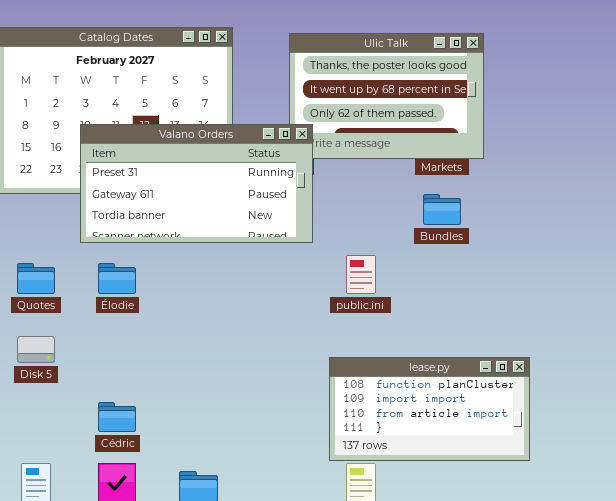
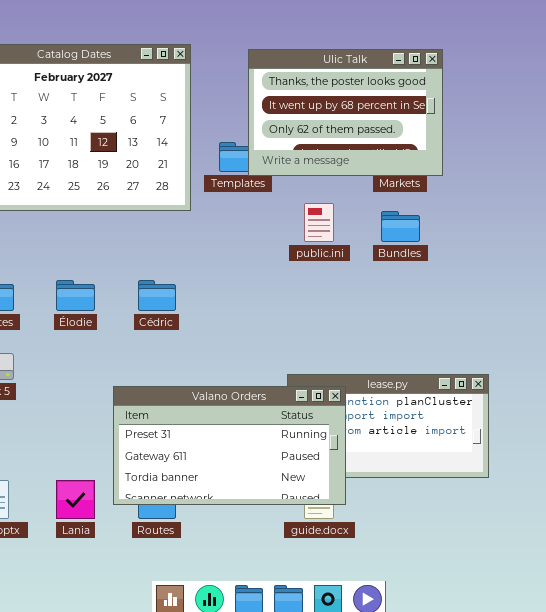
Valano Orders: [80,124,313,243] -> [113,386,346,505], moved
public.ini: [346,255,376,294] -> [304,203,334,242], moved
Cédric: [98,402,136,432] -> [138,280,176,311], moved

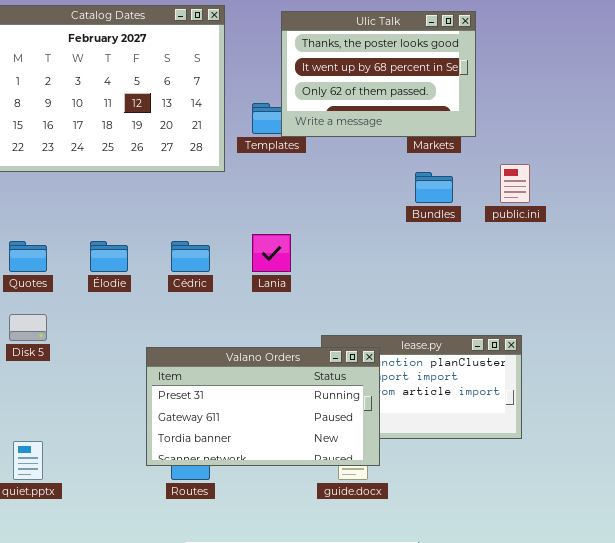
public.ini: [304,203,334,242] -> [500,164,530,203], moved
Lania: [56,480,95,519] -> [252,234,291,272], moved

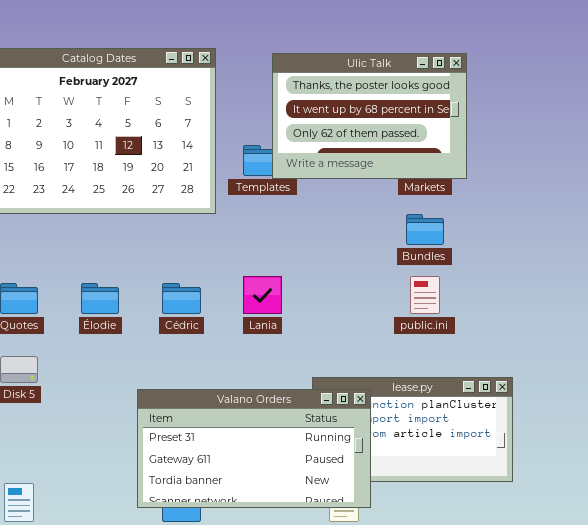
public.ini: [500,164,530,203] -> [410,276,440,314], moved

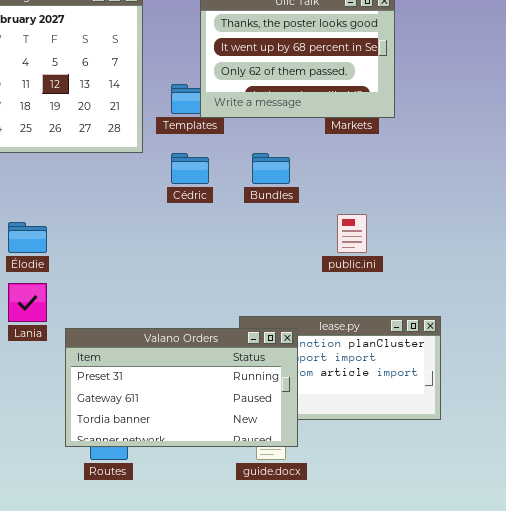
Bundles: [406,214,444,245] -> [252,153,290,184], moved
Lania: [243,276,282,314] -> [8,283,47,322], moved
Cédric: [162,283,201,314] -> [171,153,209,184], moved

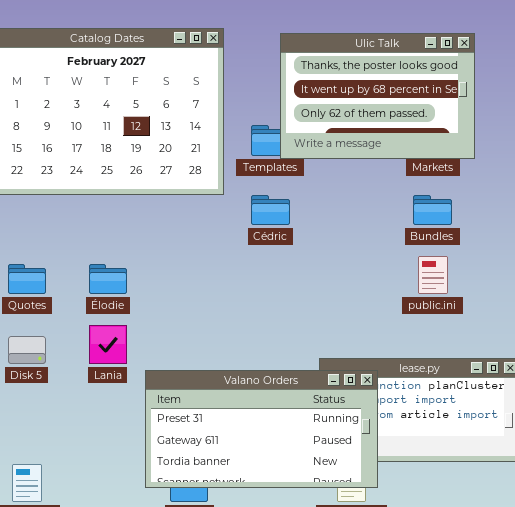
Bundles: [252,153,290,184] -> [413,195,452,225], moved

